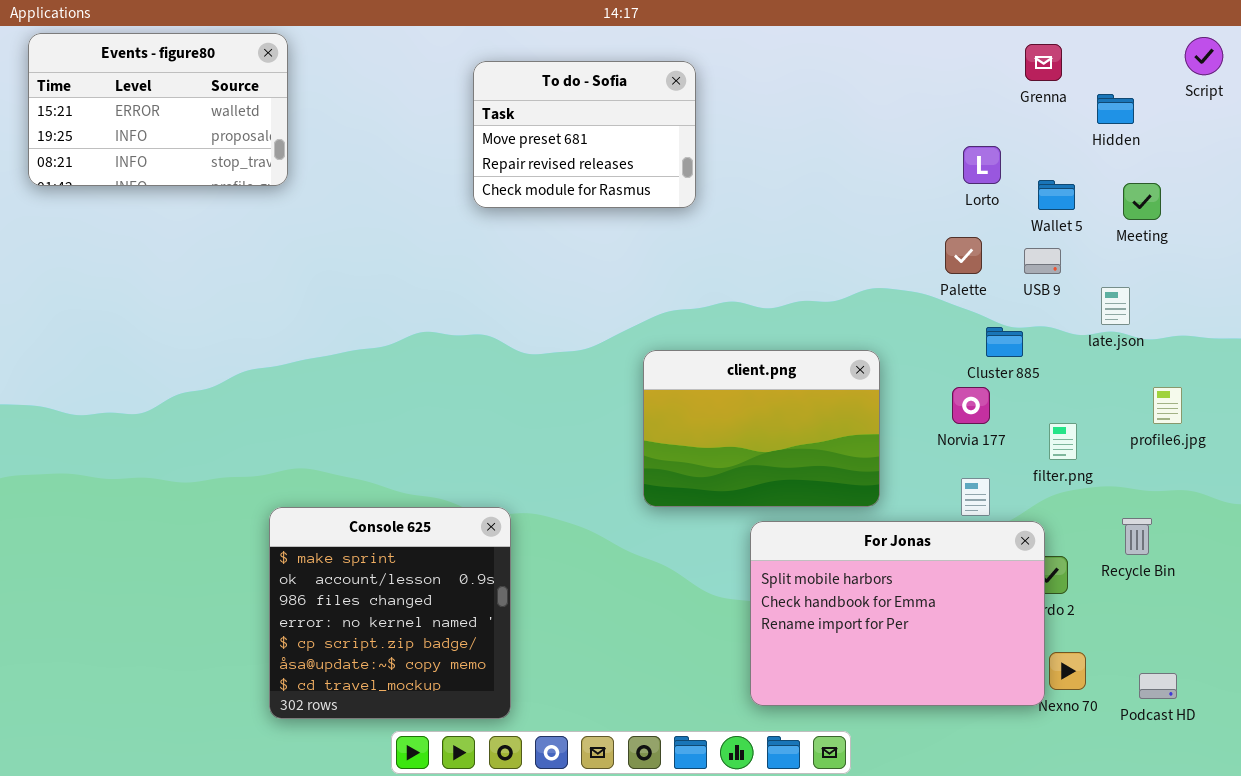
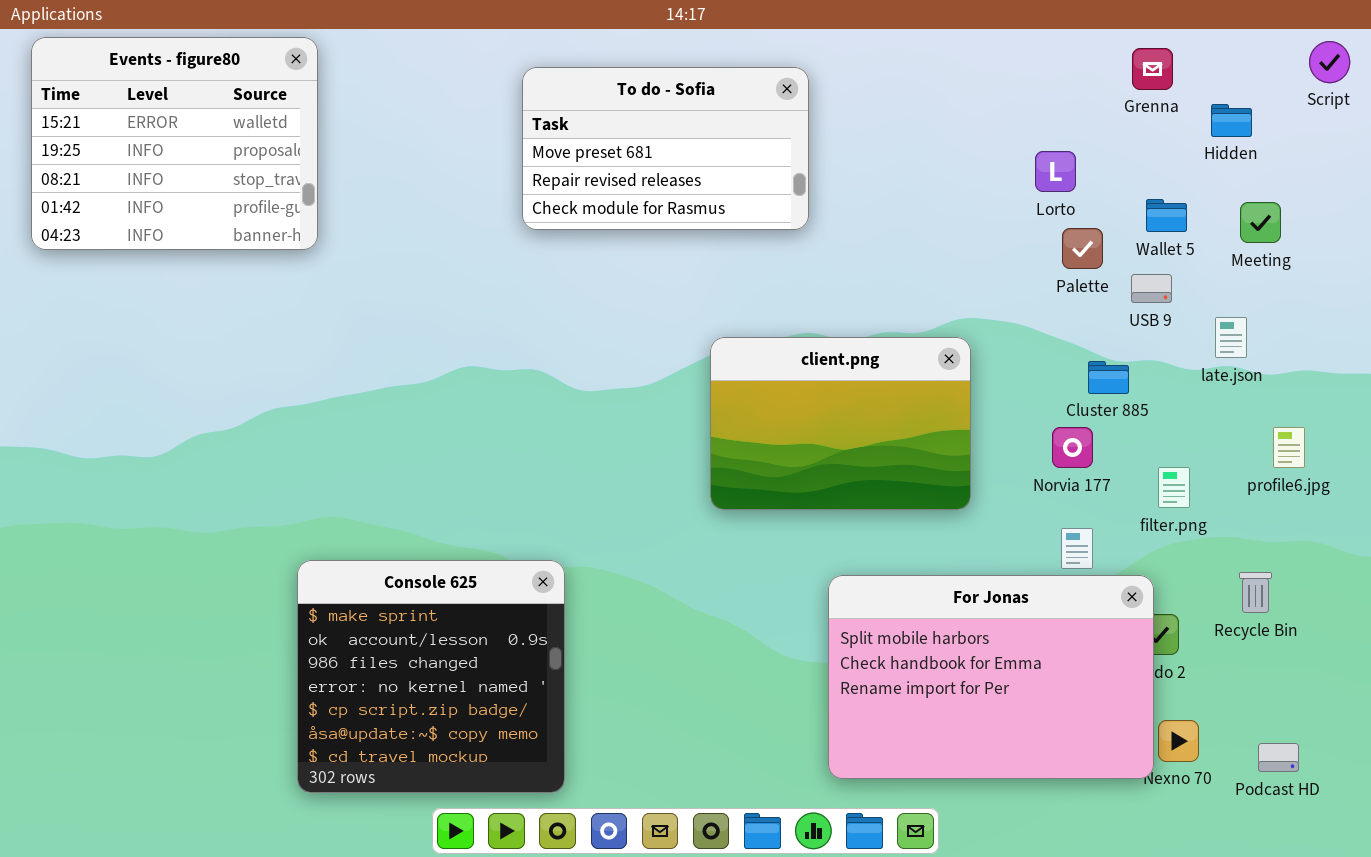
Events - figure80: [28,33,288,186] -> [31,37,318,250], resized
To do - Sofia: [473,61,696,208] -> [522,67,809,230], resized
Lorto: [963,146,1001,184] -> [1035,151,1076,192], moved
Palette: [945,237,982,274] -> [1062,228,1103,269], moved
client.png: [643,350,880,507] -> [710,337,971,510], moved

